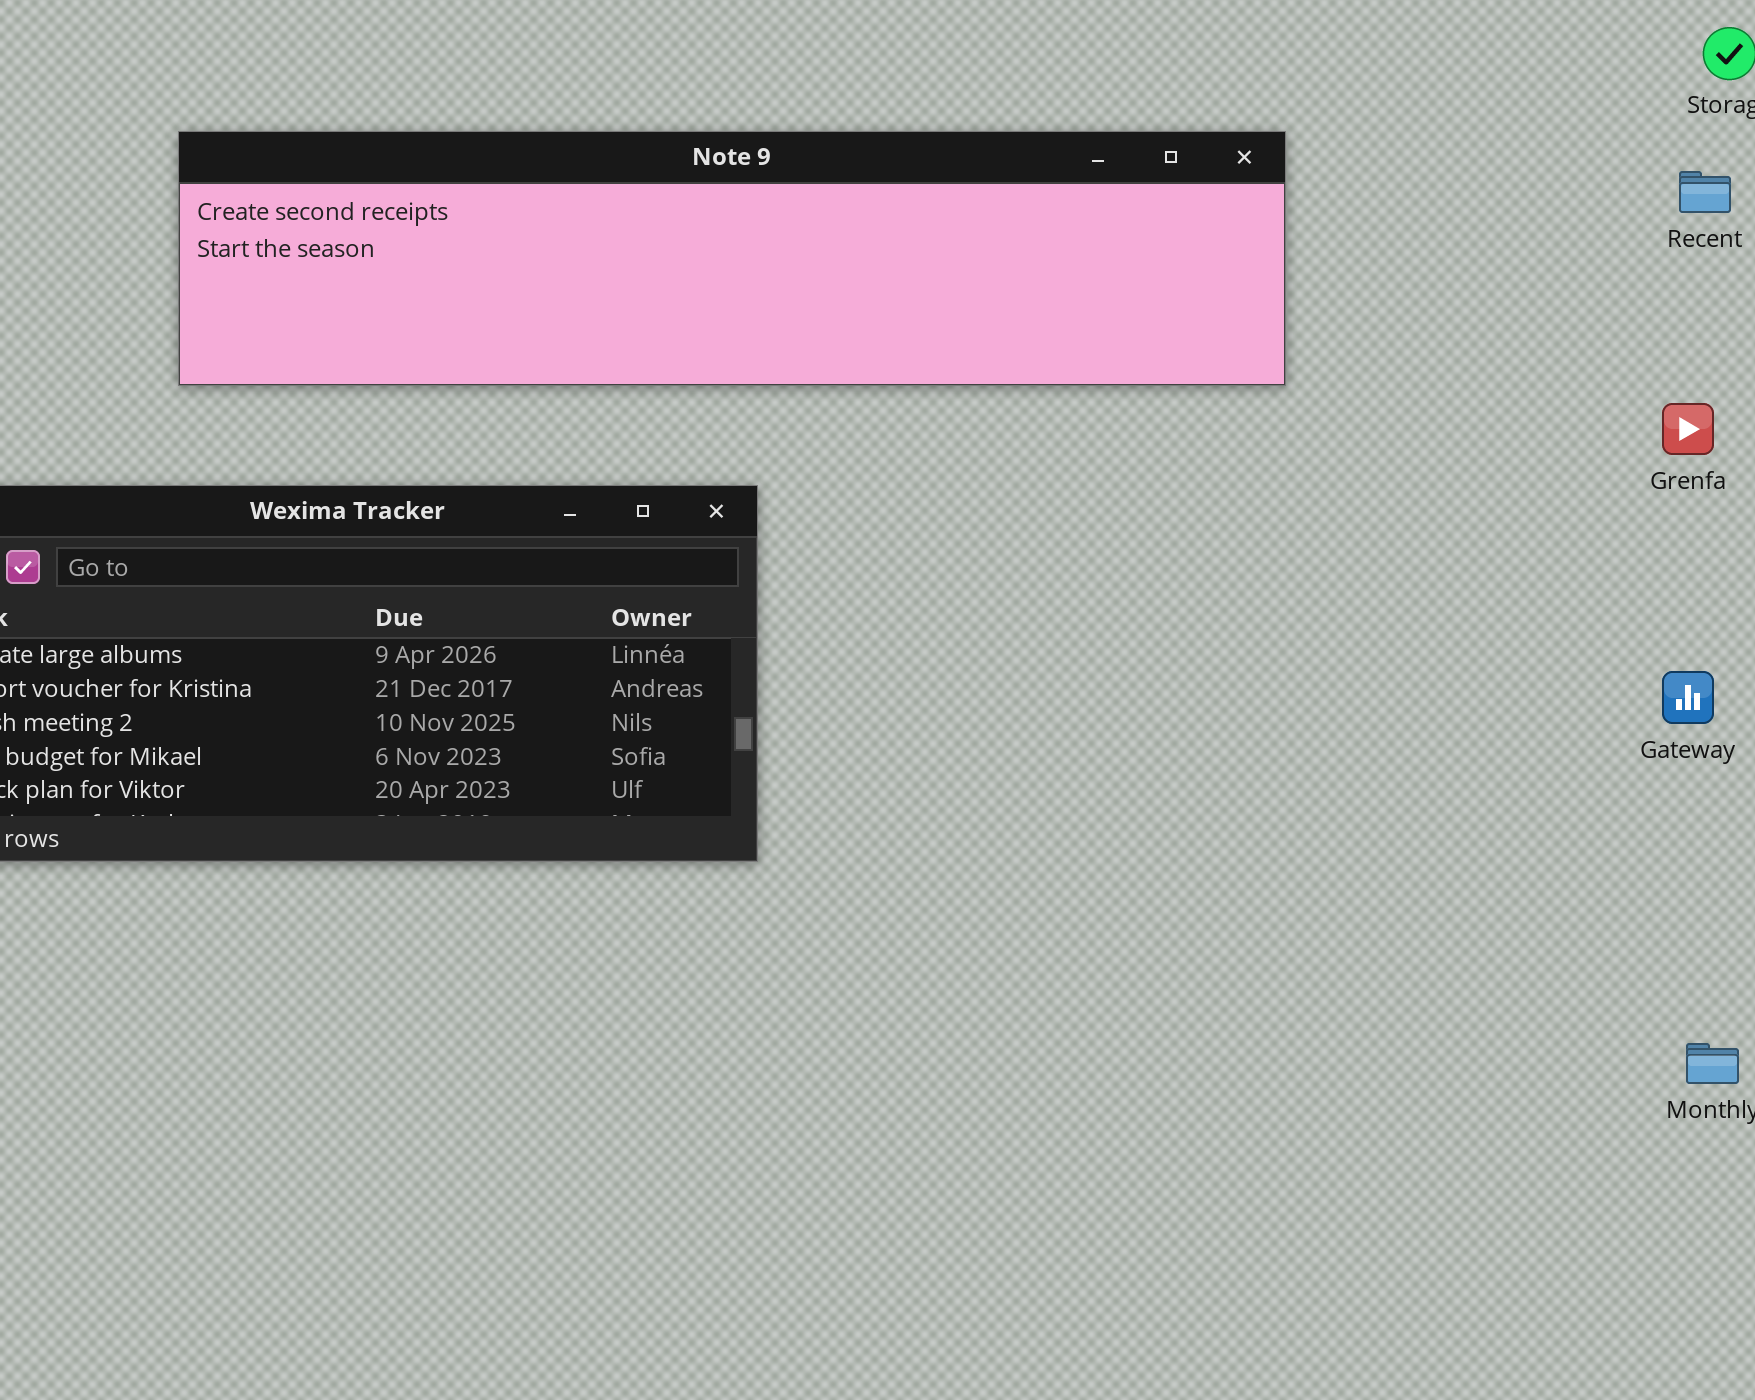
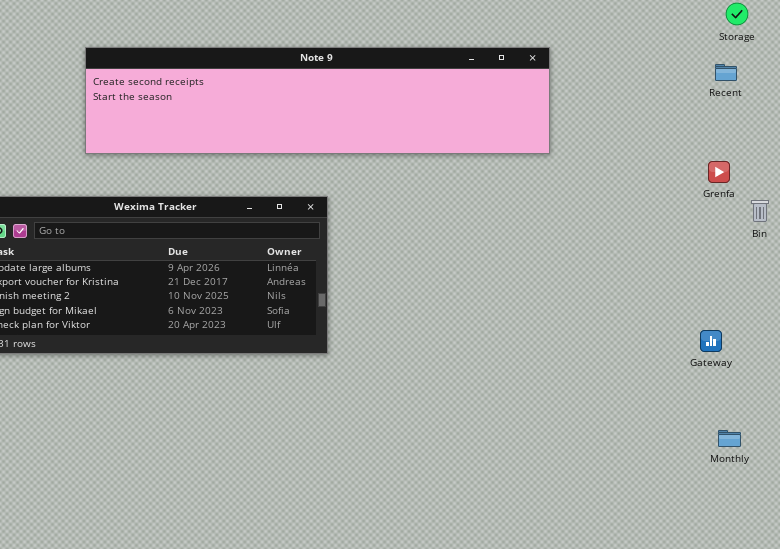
Gateway: [1662,671,1714,724] -> [700,330,722,352], moved

